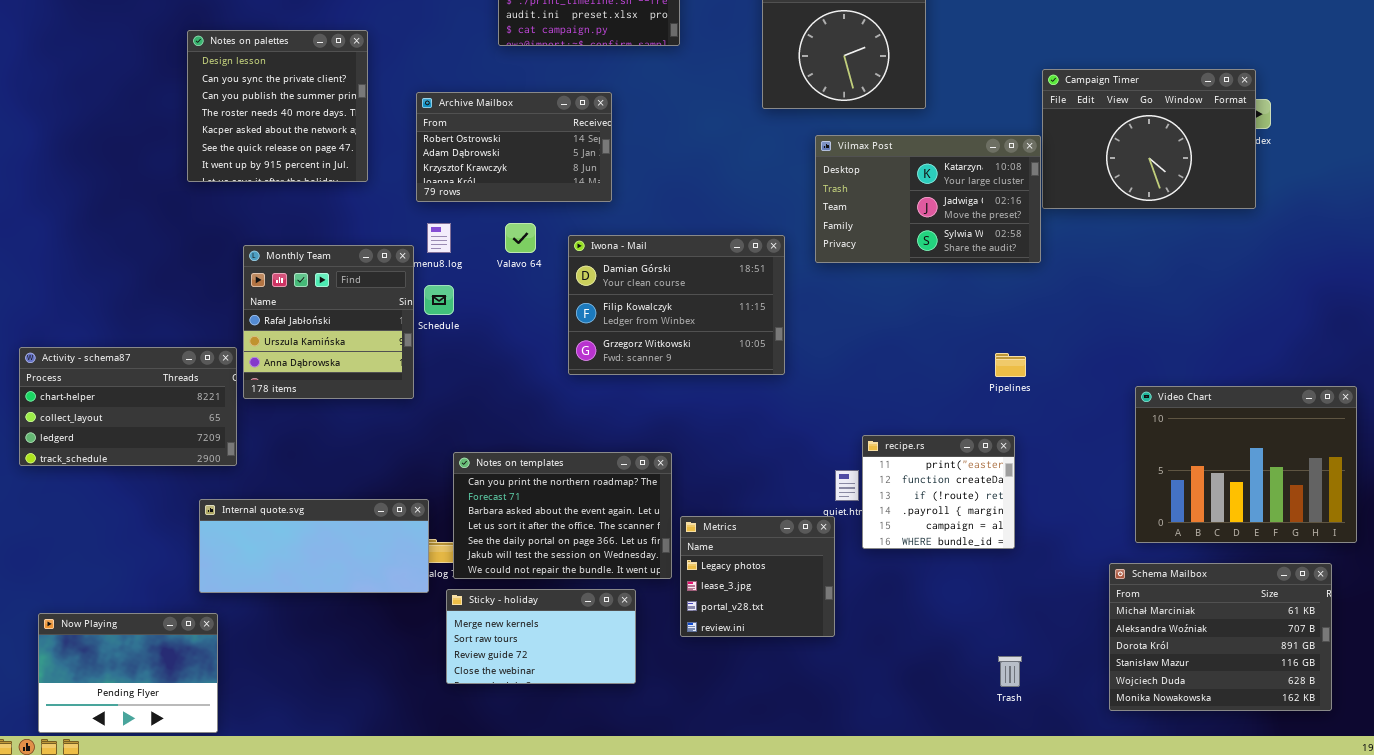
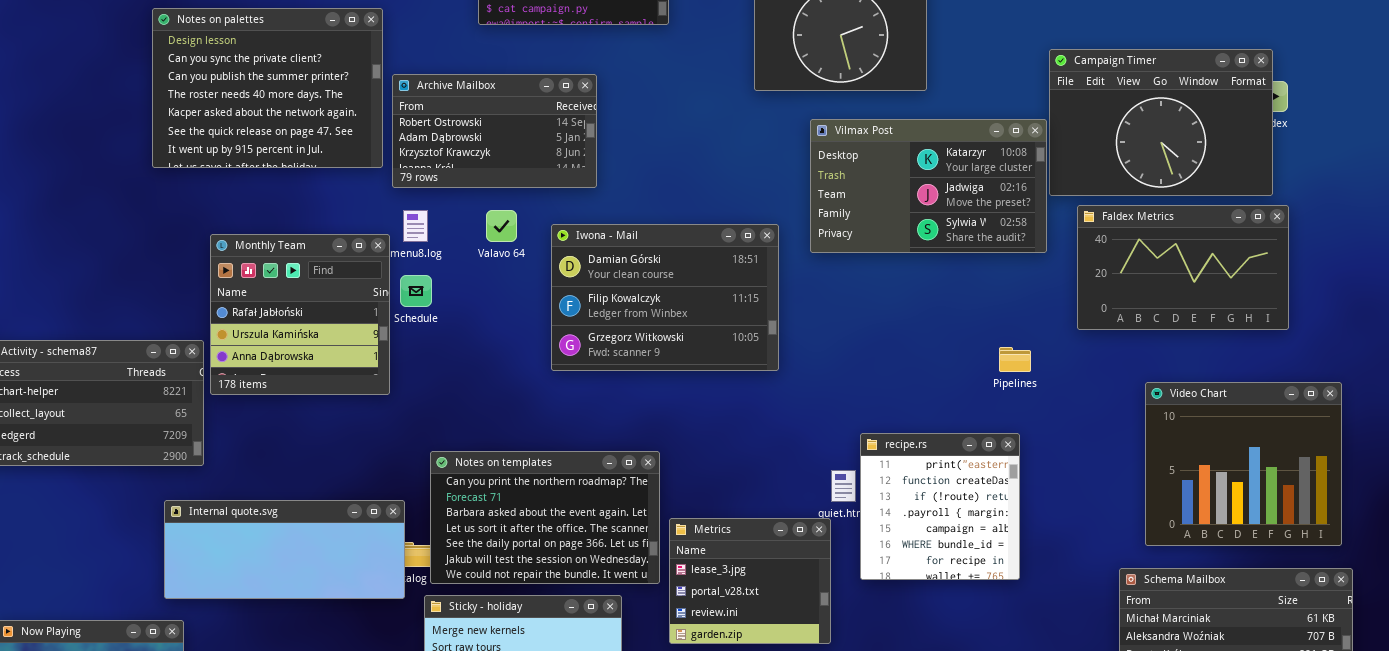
Notes on palettes: [187,30,368,182] -> [152,8,383,168], resized
Faldex Metrics: none -> [1077,205,1289,330], opened
Video Chart: [1135,386,1357,543] -> [1145,382,1342,546], resized
recipe.rs: [862,435,1015,549] -> [860,433,1020,580], resized
Metrics: [680,516,835,637] -> [669,518,831,644], scrolled down 1 row

